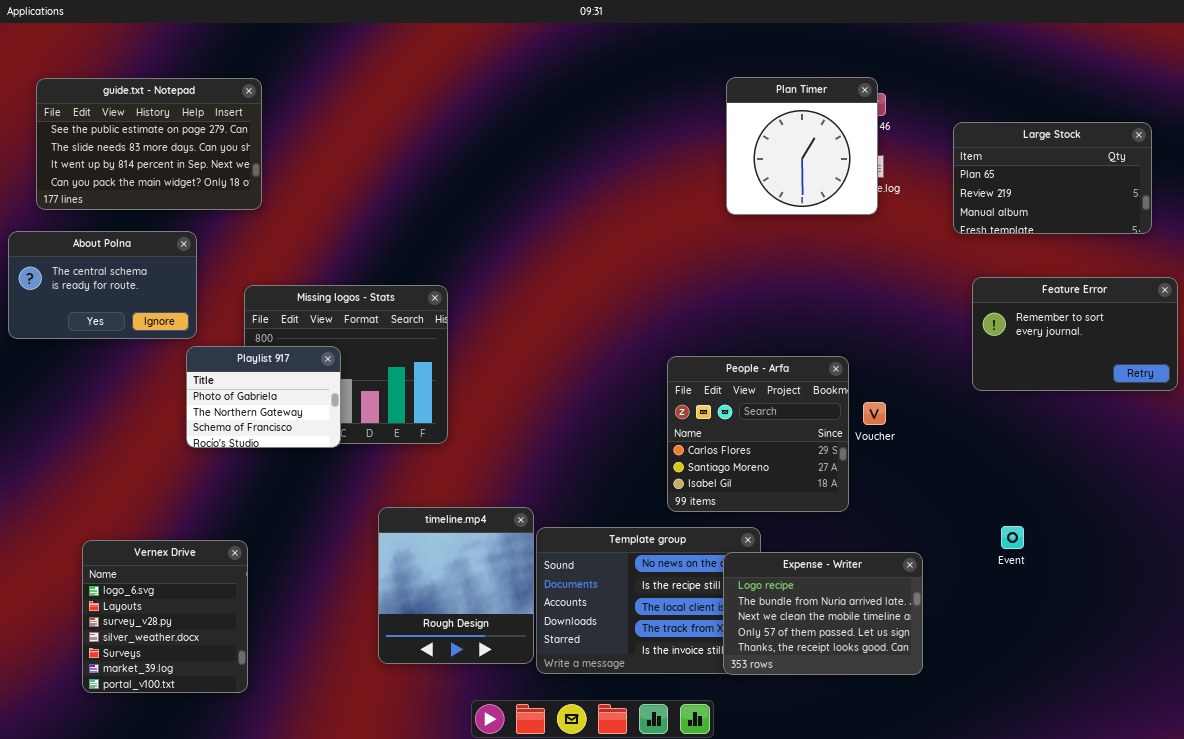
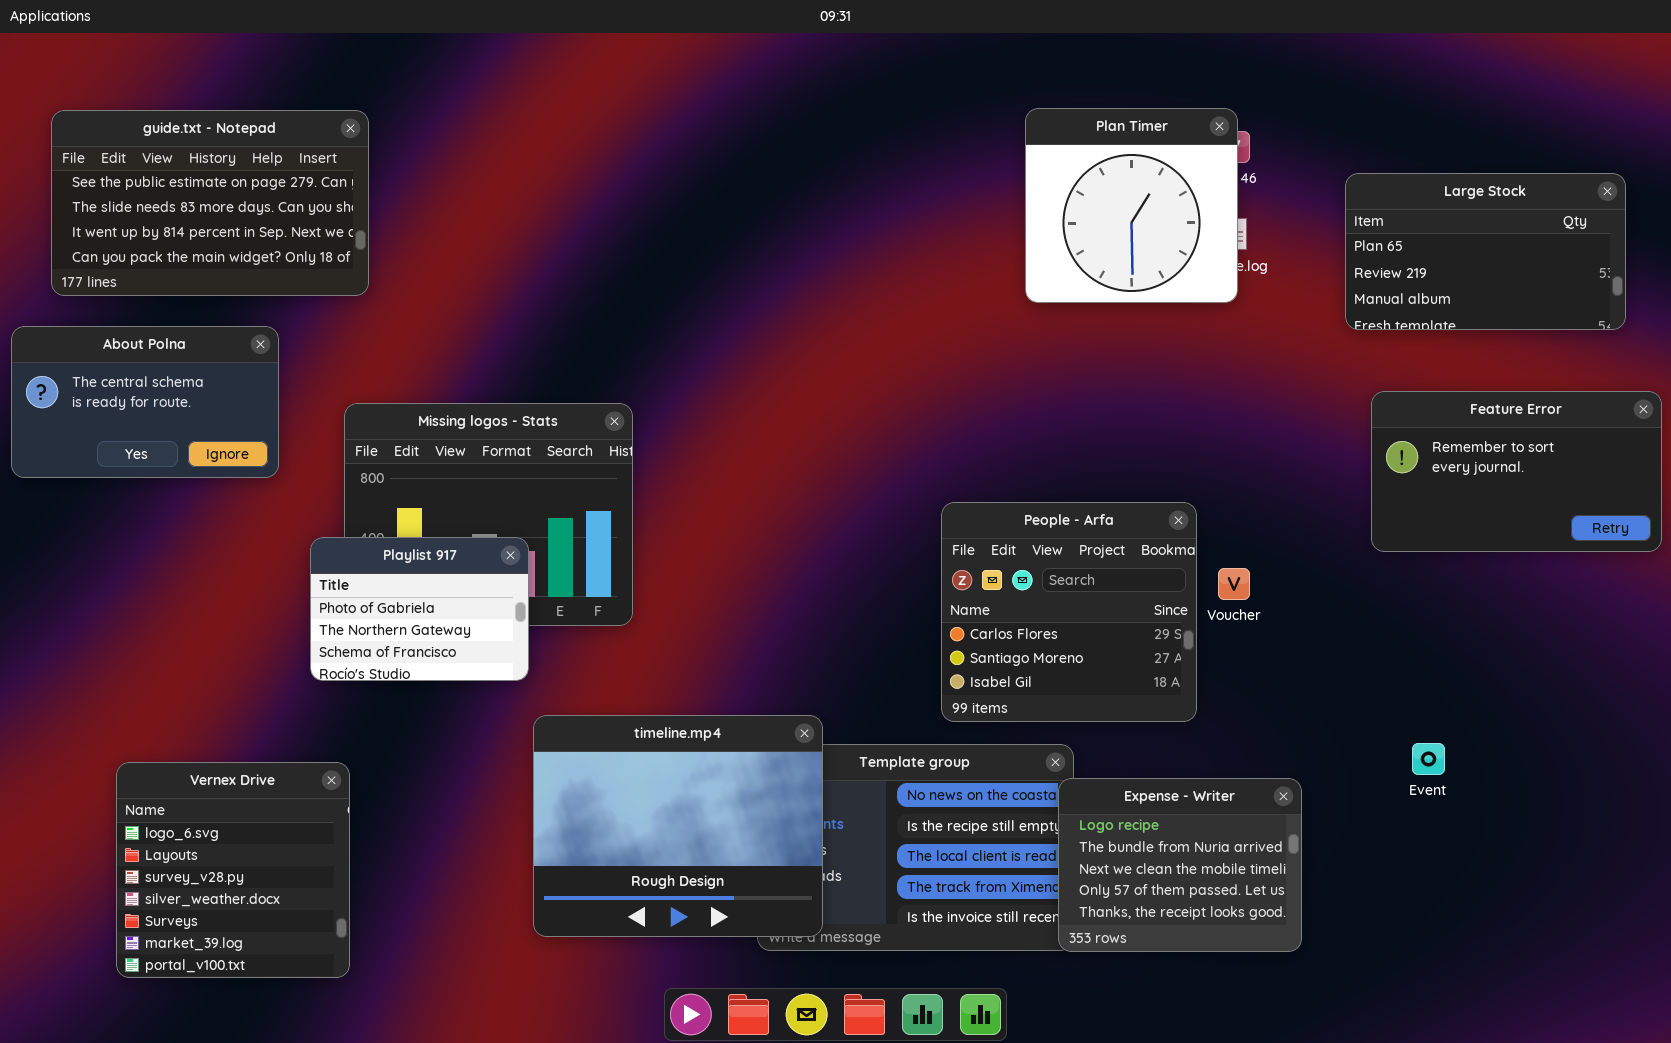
Playlist 917: [186,346,341,448] -> [310,537,529,681], moved
timeline.mp4: [378,507,534,664] -> [533,715,823,937], resized
Expense - Writer: [723,552,923,675] -> [1058,778,1302,952], resized

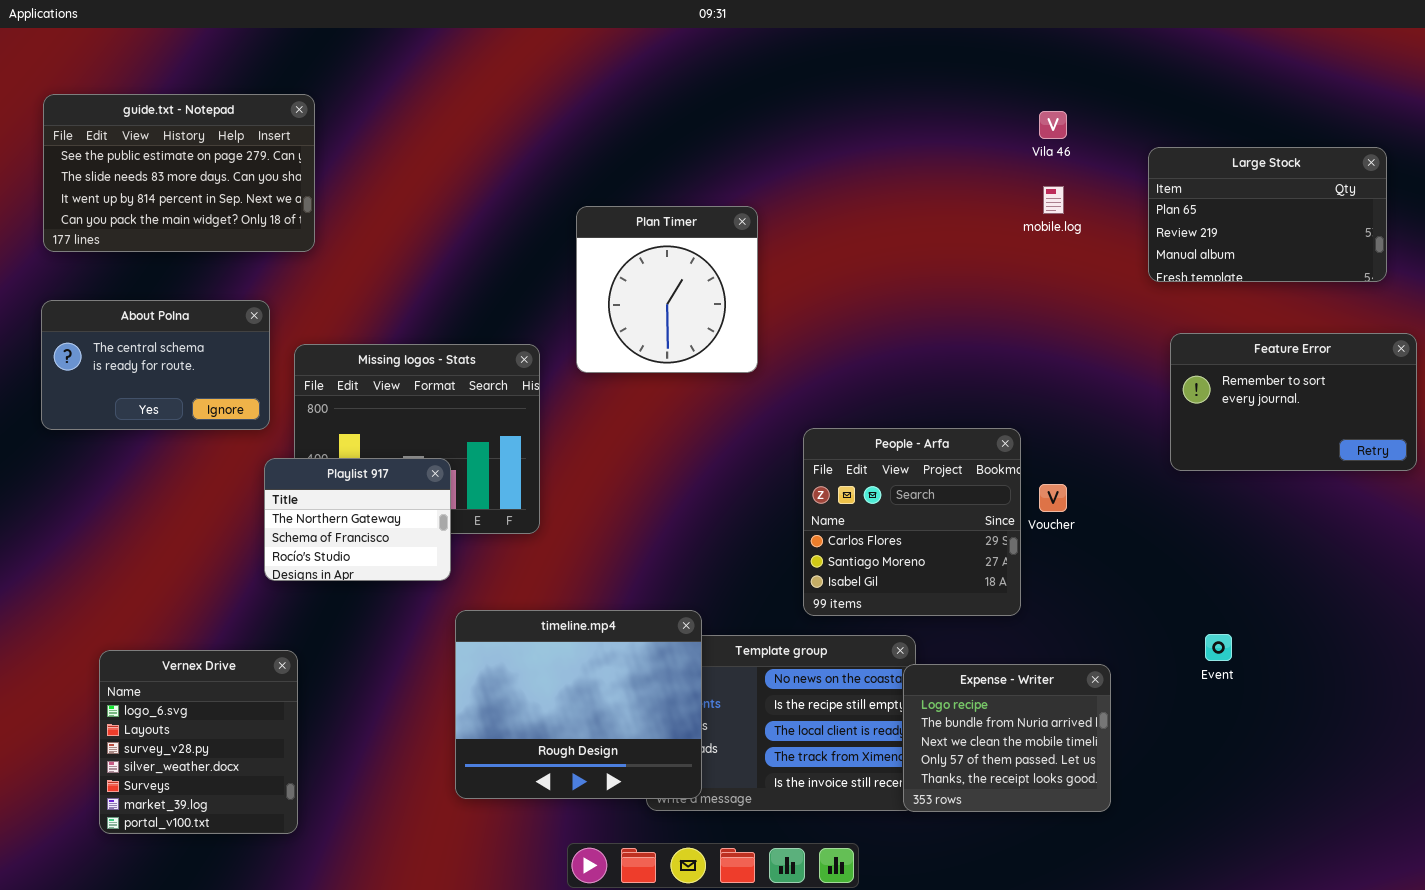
Plan Timer: [1025,108,1238,303] -> [576,206,758,373], moved
About Polna: [11,326,279,478] -> [41,300,270,430], moved
Playlist 917: [310,537,529,681] -> [264,458,451,581], scrolled down 1 row

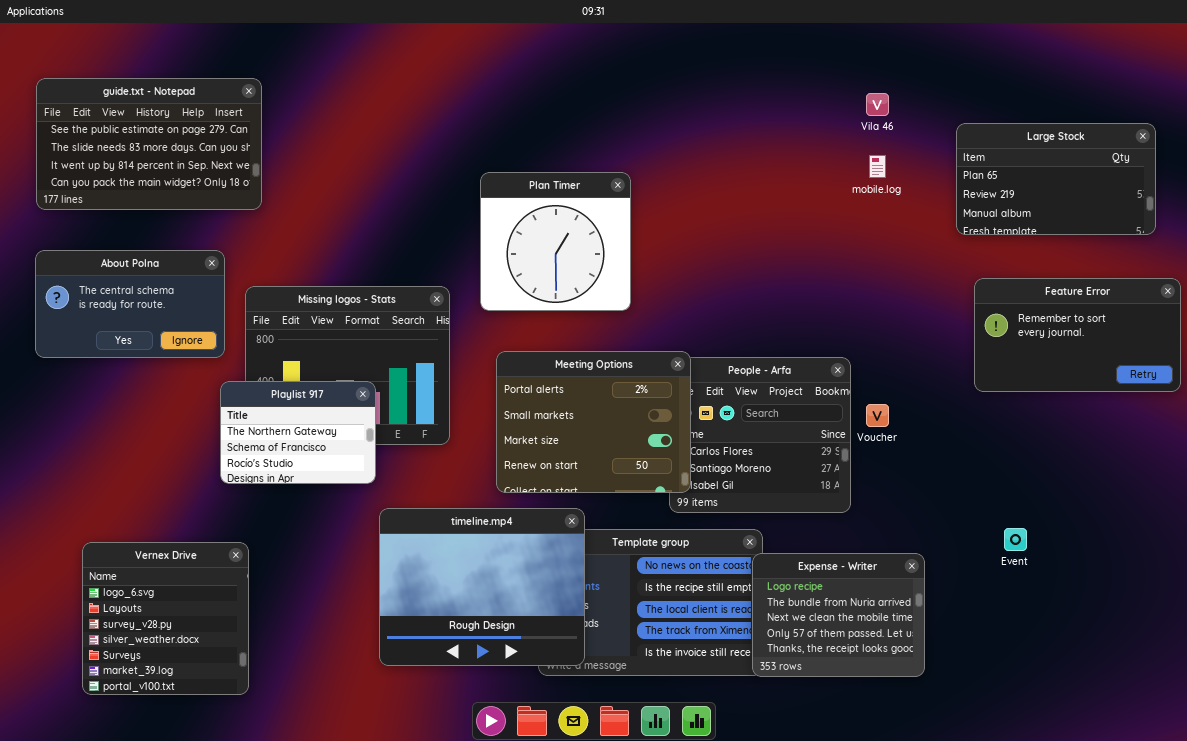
Meeting Options: none -> [496,351,691,493], opened

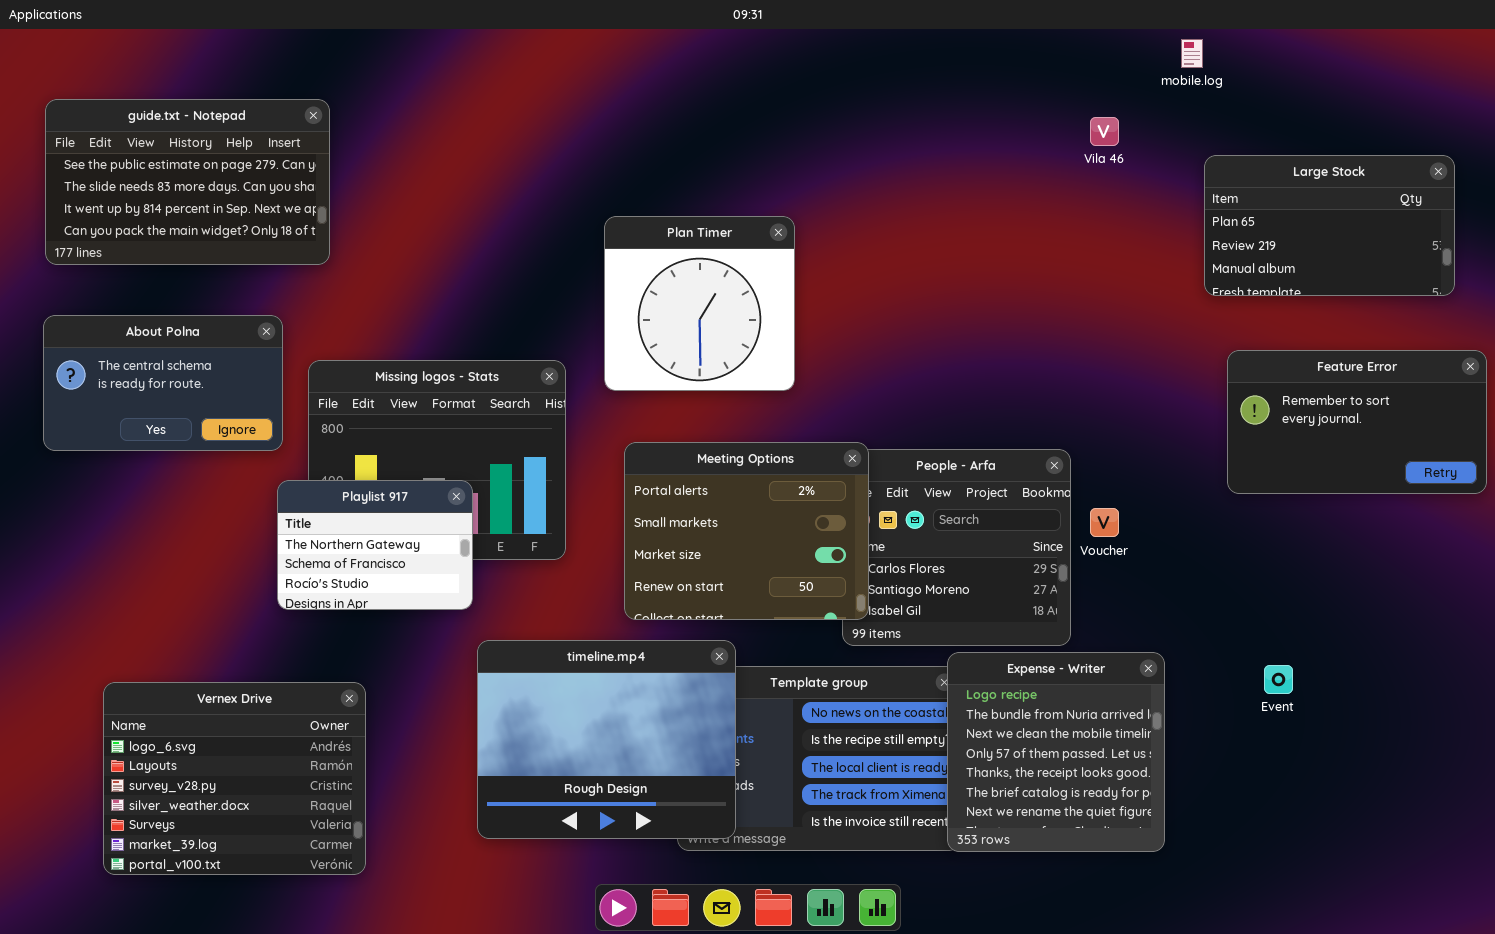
mobile.log: [869,155,886,178] -> [1181,39,1203,68], moved
Vernex Drive: [82,542,249,695] -> [103,682,366,875], resized
Expense - Writer: [752,553,925,677] -> [947,652,1165,852], resized

